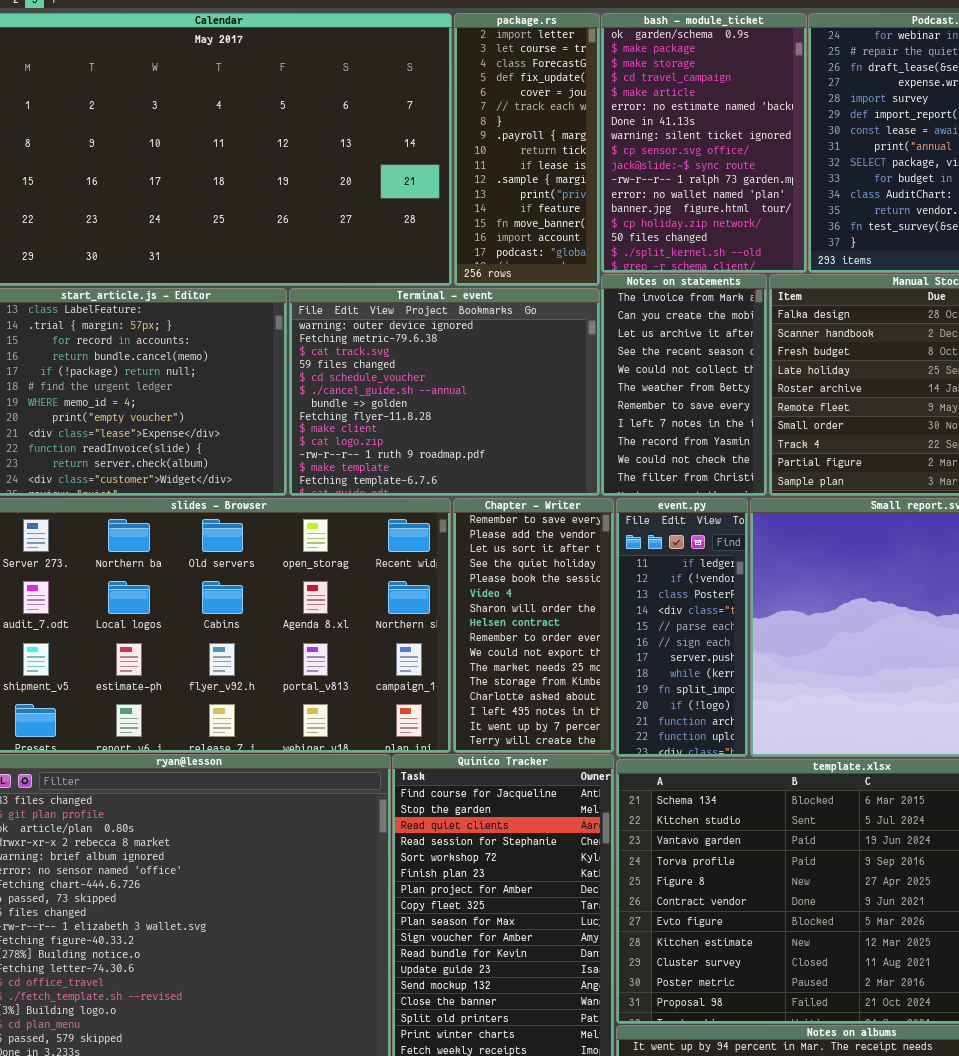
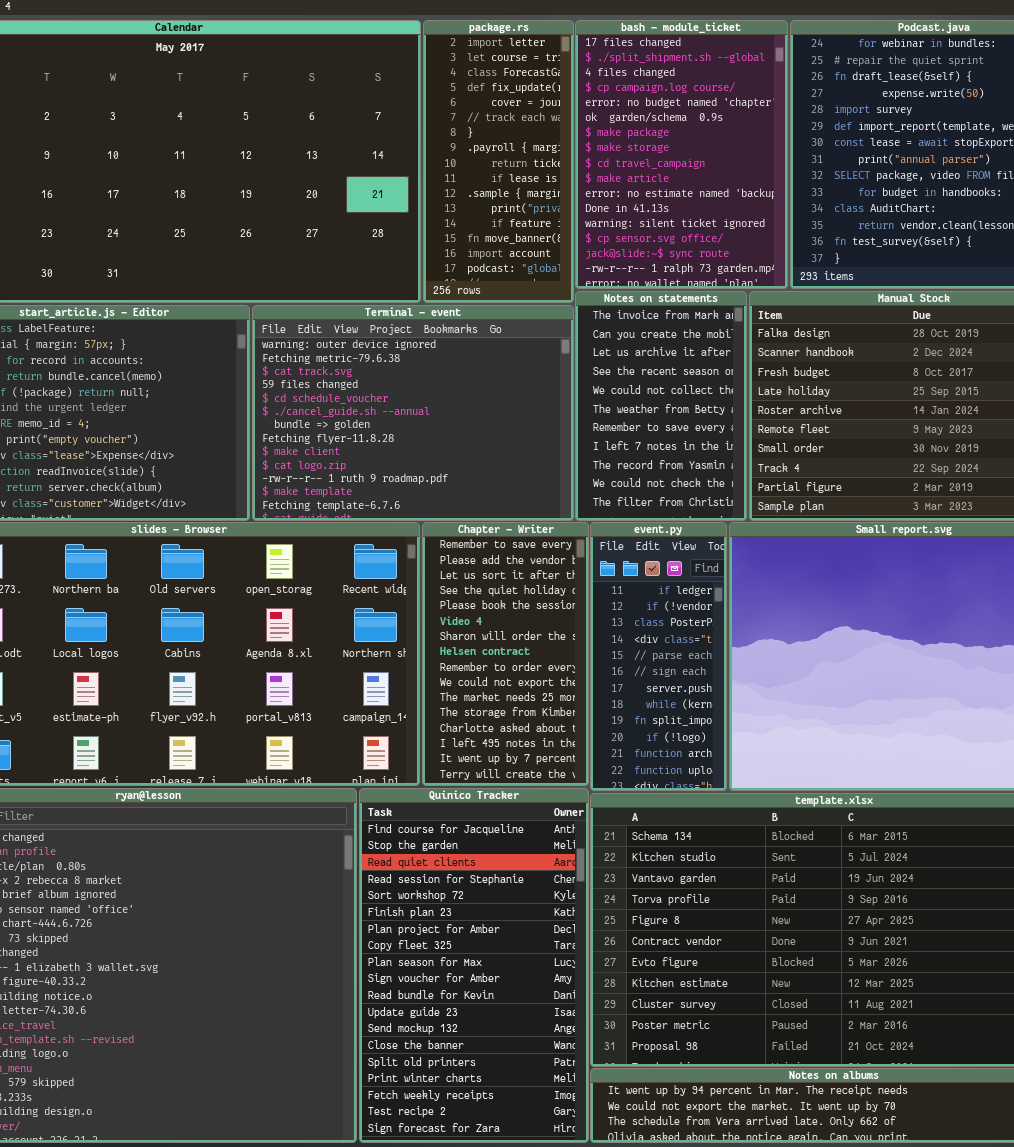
bash - module_ticket: [601,13,807,273] -> [575,20,788,289], scrolled up 5 rows

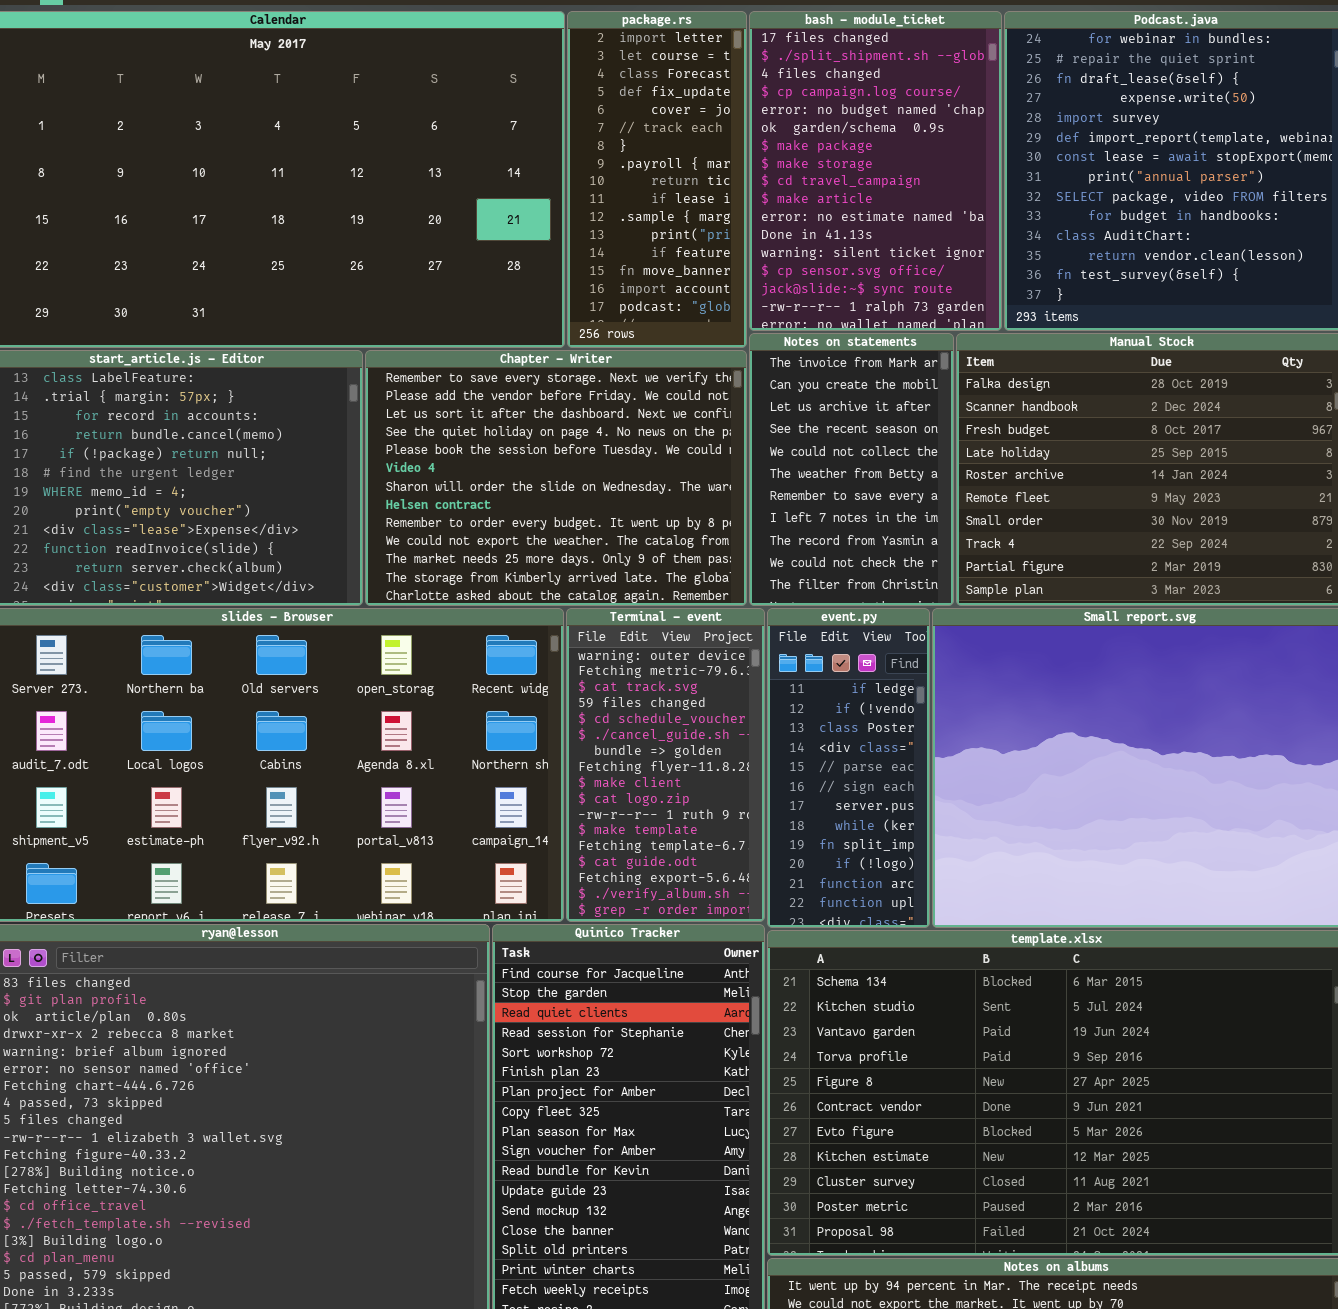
Terminal - event: [252,305,574,521] -> [566,608,765,922], moved, resized
Chapter - Writer: [422,522,589,786] -> [365,350,747,606], moved, resized

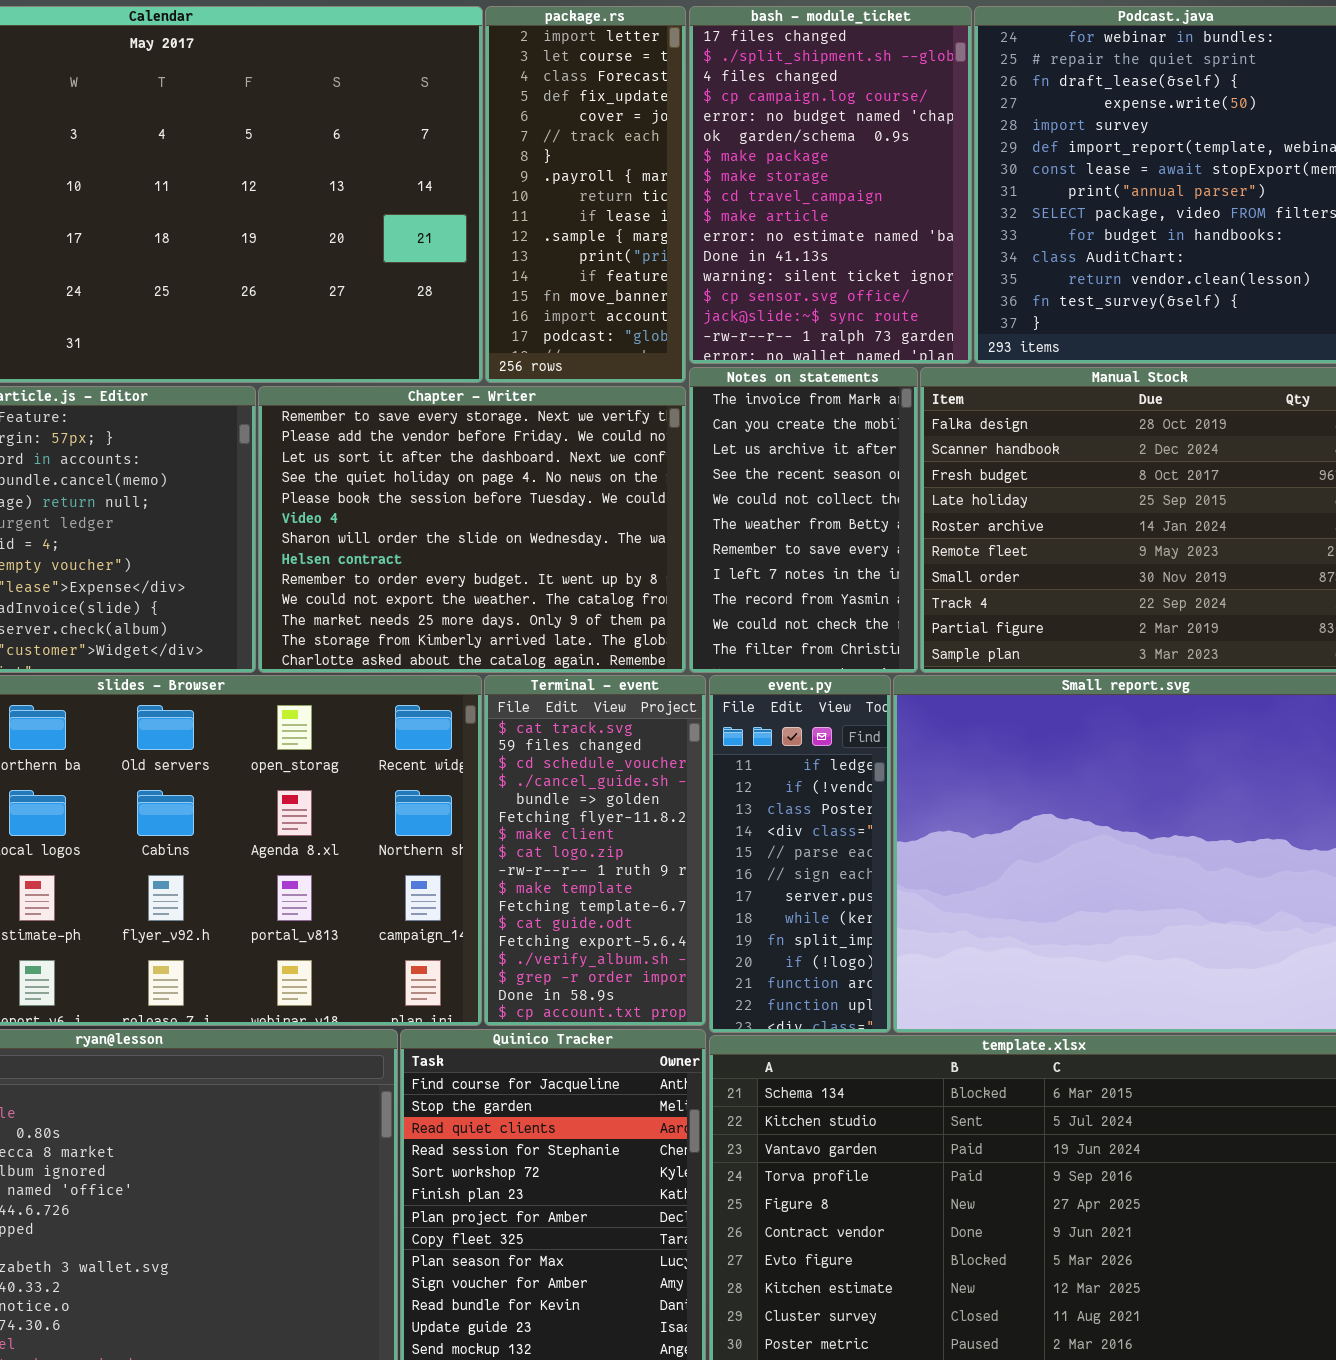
Terminal - event: [566,608,765,922] -> [484,675,706,1026], scrolled down 2 rows

